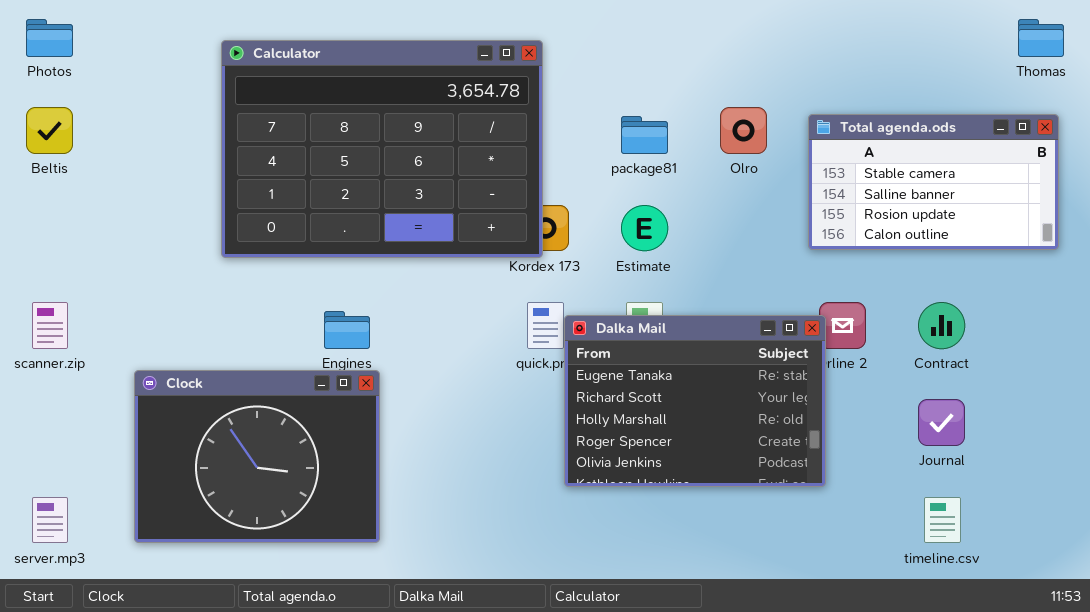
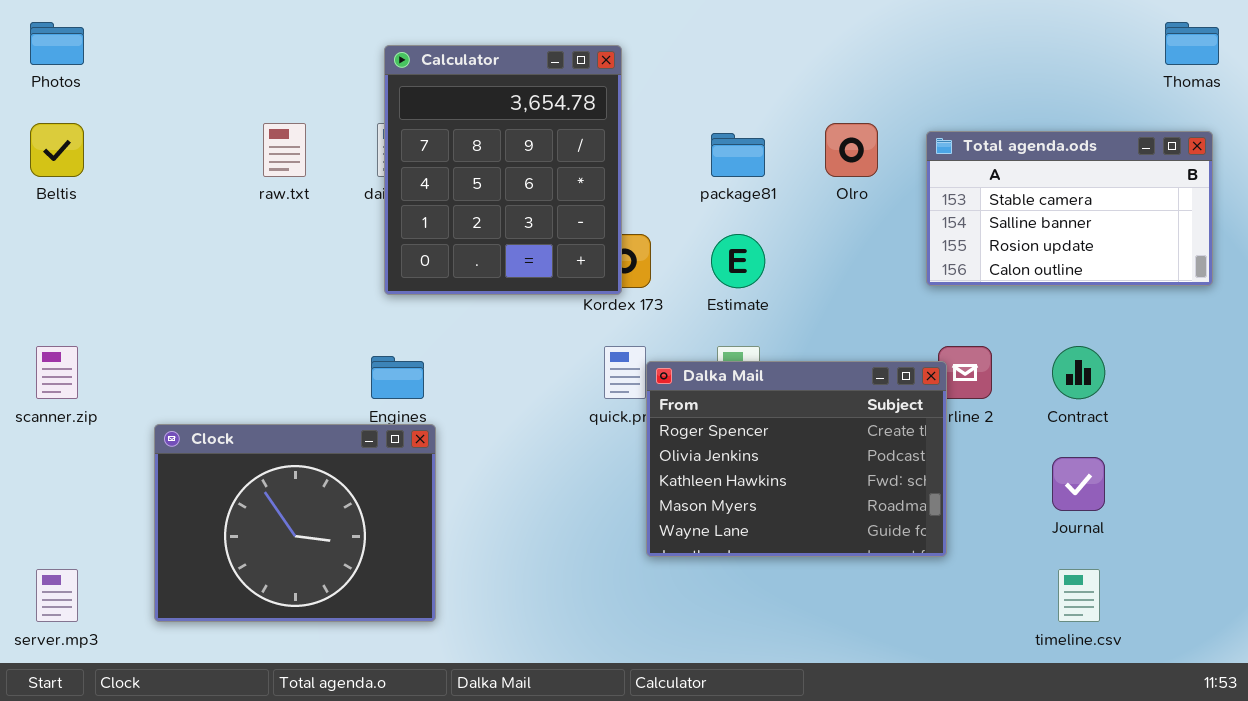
Calculator: [221,40,543,258] -> [384,45,622,295], resized
Dalka Mail: [564,315,826,487] -> [646,361,947,557], scrolled down 3 rows

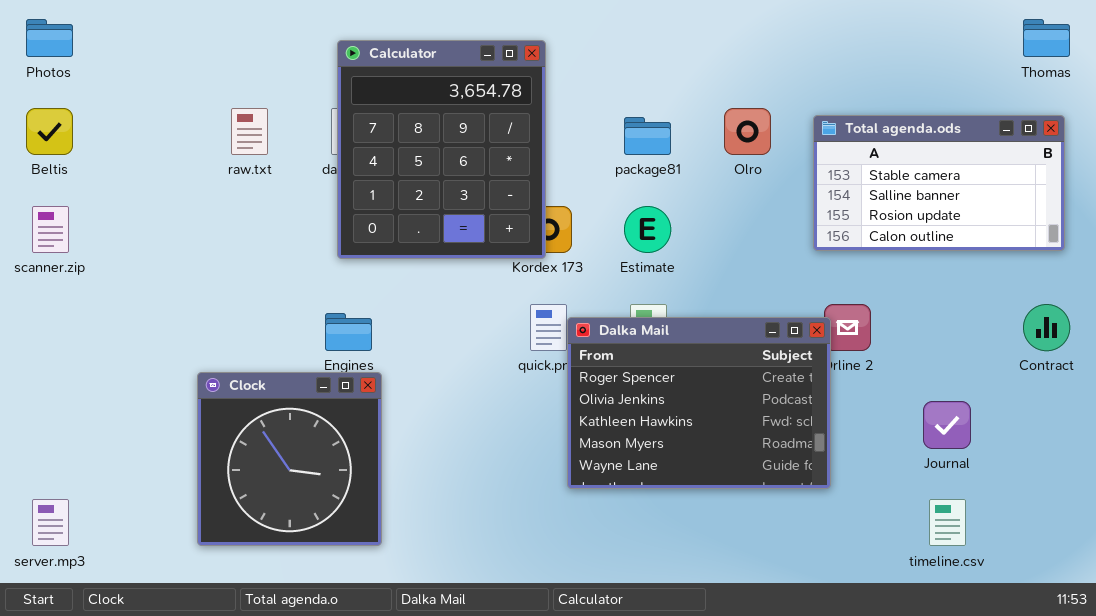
scanner.zip: [36,346,78,399] -> [32,206,69,253], moved
Contract: [1052,346,1105,399] -> [1023,304,1070,351], moved
Clock: [154,424,436,622] -> [197,372,382,546], resized

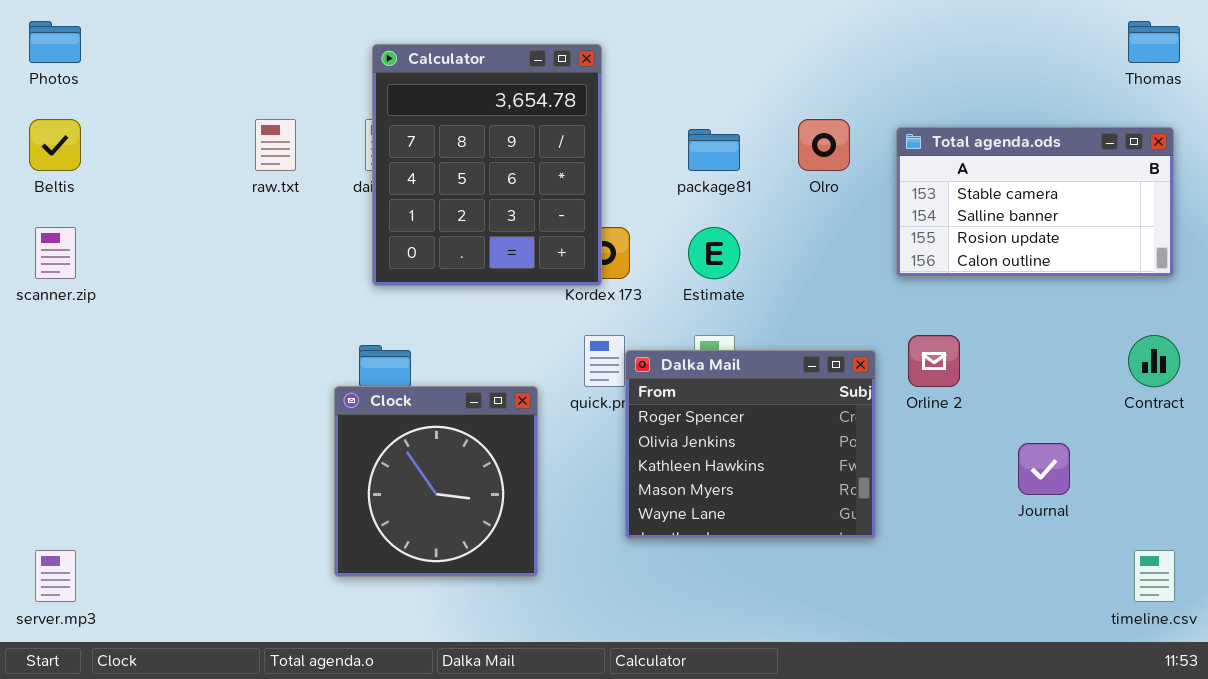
Dalka Mail: [567,317,831,489] -> [625,350,876,539], resized
Clock: [197,372,382,546] -> [334,386,538,577], moved
timeline.csv: [929,499,966,546] -> [1134,550,1175,602], moved

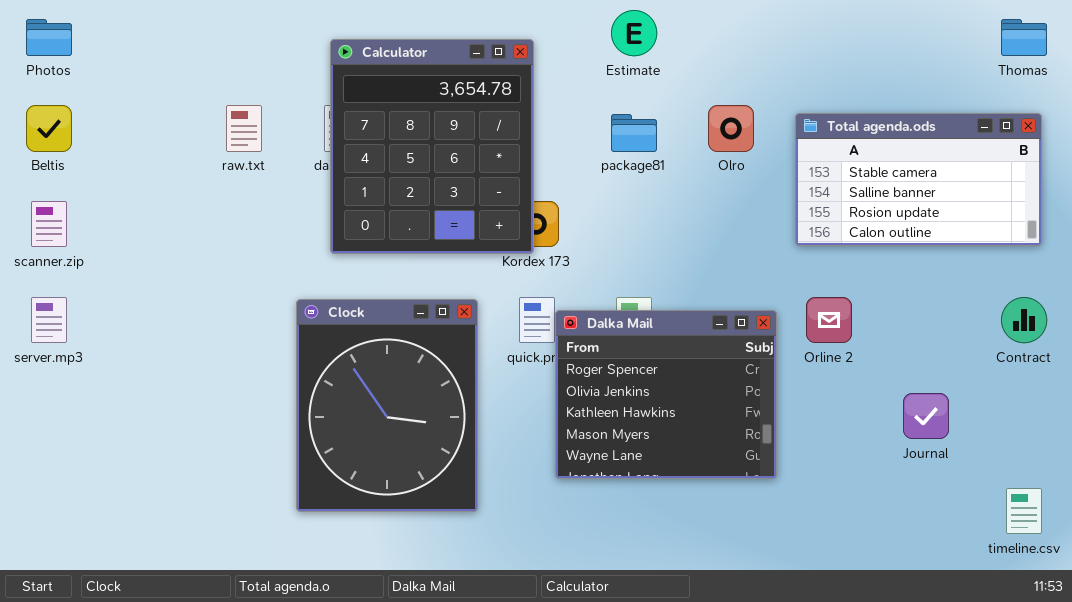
Estimate: [688,227,740,279] -> [611,10,657,56], moved
Clock: [334,386,538,577] -> [296,299,478,512], resized
server.mp3: [35,550,76,602] -> [31,297,67,343], moved

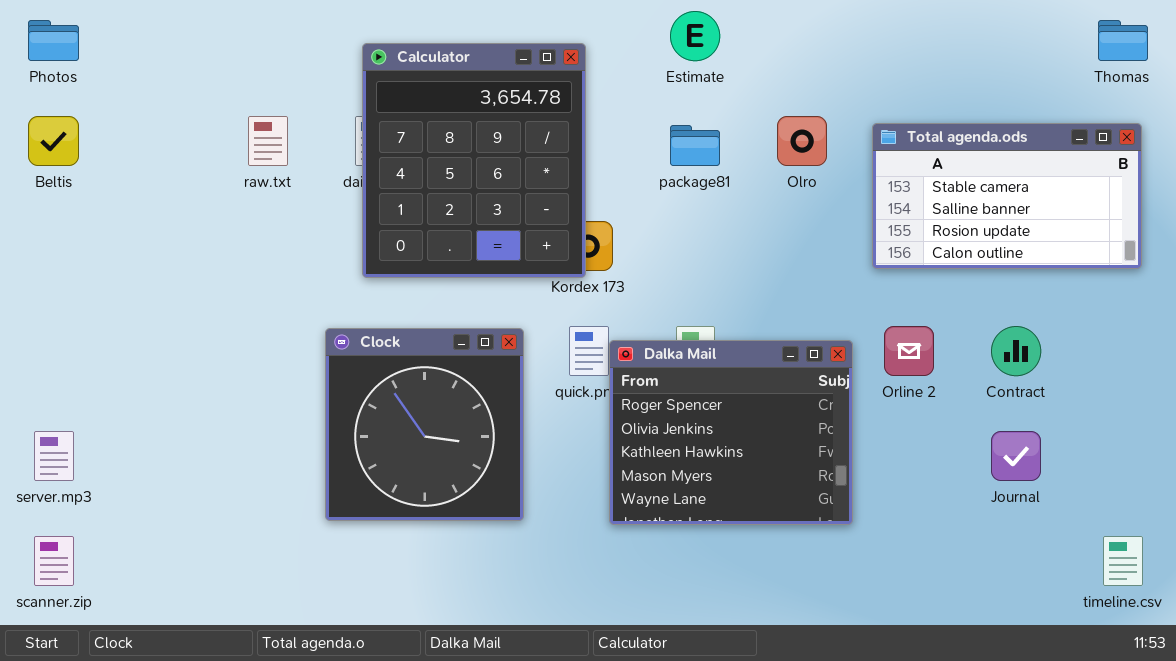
scanner.zip: [31,201,67,247] -> [34,536,74,586], moved
server.mp3: [31,297,67,343] -> [34,431,74,481], moved
Contract: [1001,297,1047,343] -> [991,326,1041,376], moved
Clock: [296,299,478,512] -> [325,328,524,521], resized

